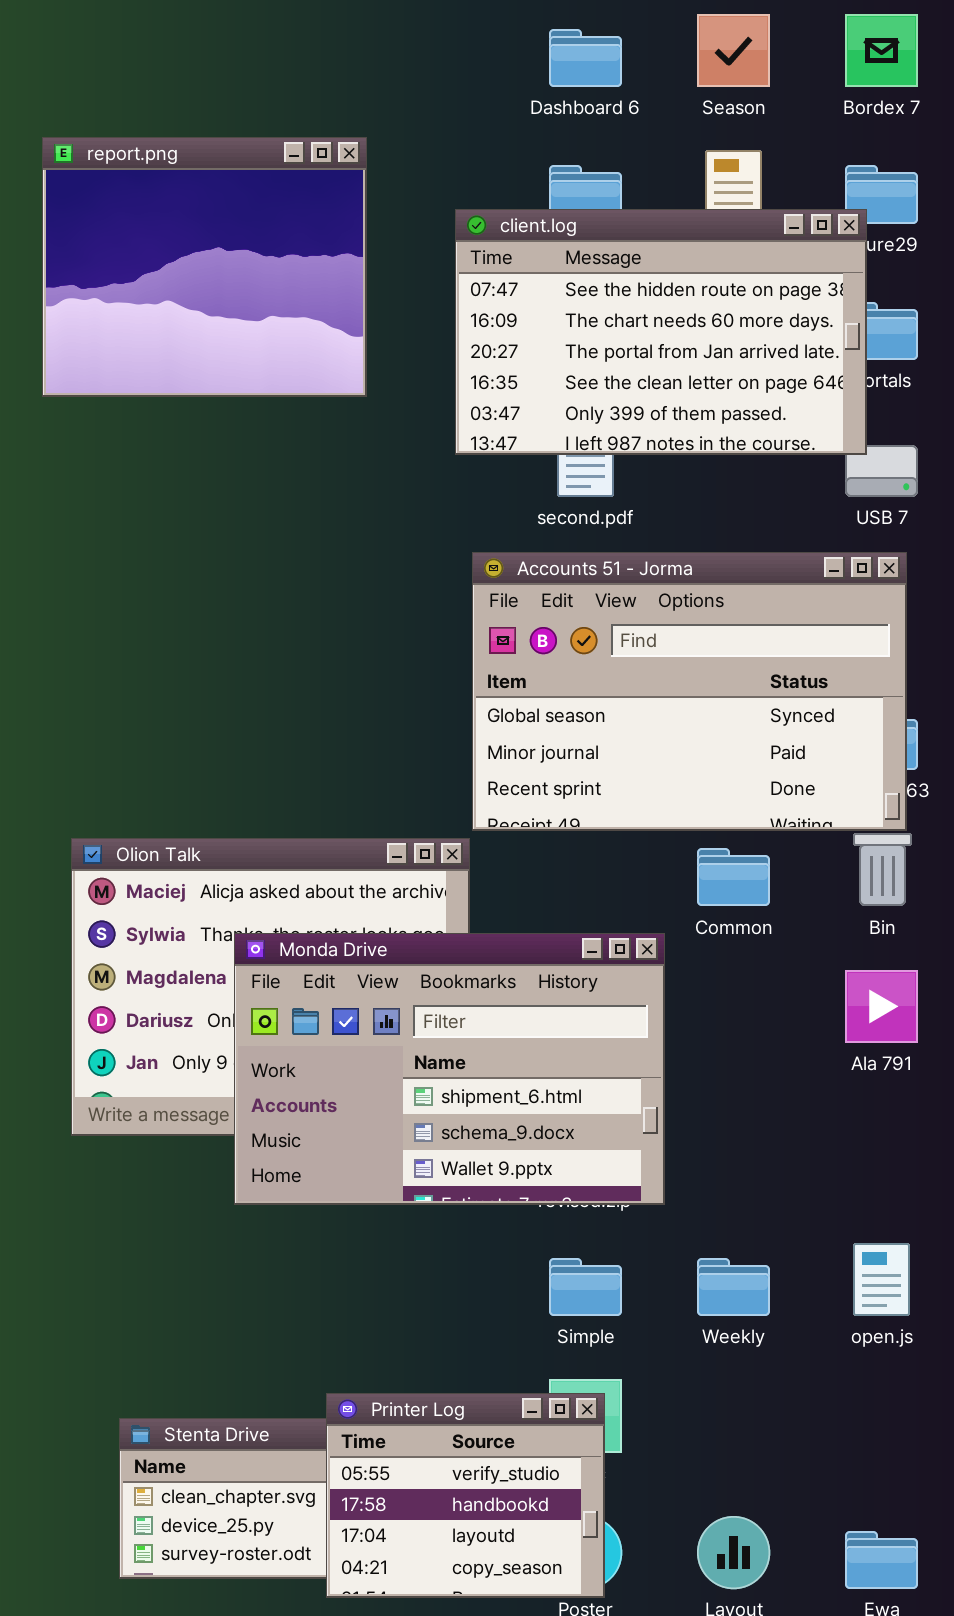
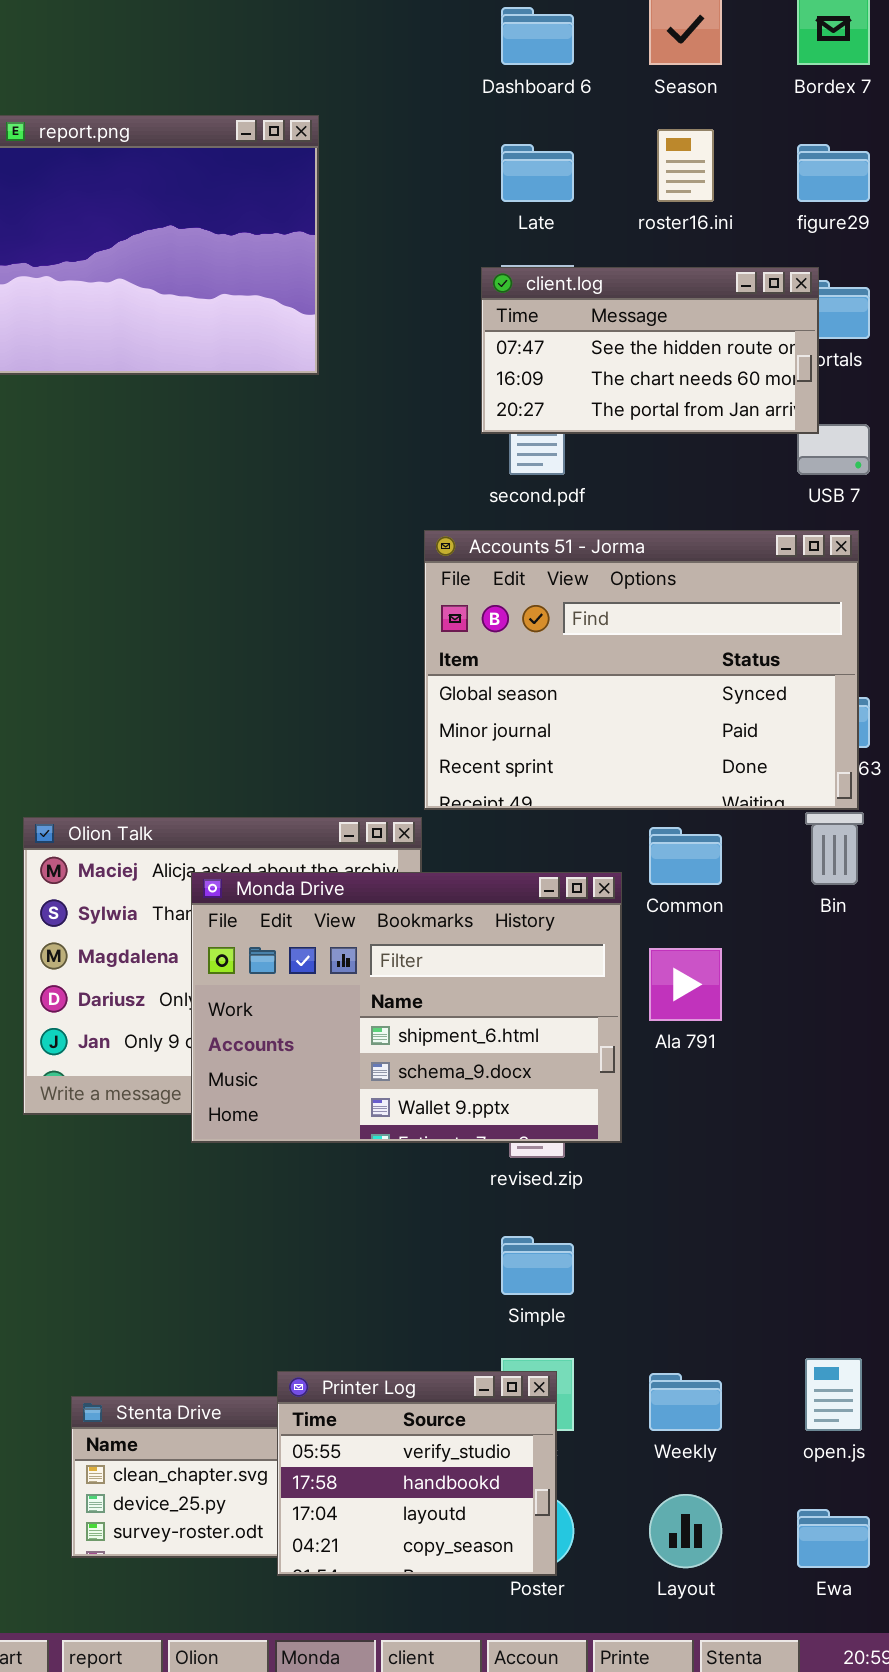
client.log: [455,209,867,455] -> [481,267,819,434], resized
Monda Drive: [234,933,665,1205] -> [191,872,622,1143], moved
Ala 791: [845,970,918,1043] -> [649,948,722,1021], moved
open.js: [853,1243,910,1316] -> [805,1358,862,1431], moved
Weekly: [697,1258,770,1316] -> [649,1373,722,1431], moved

